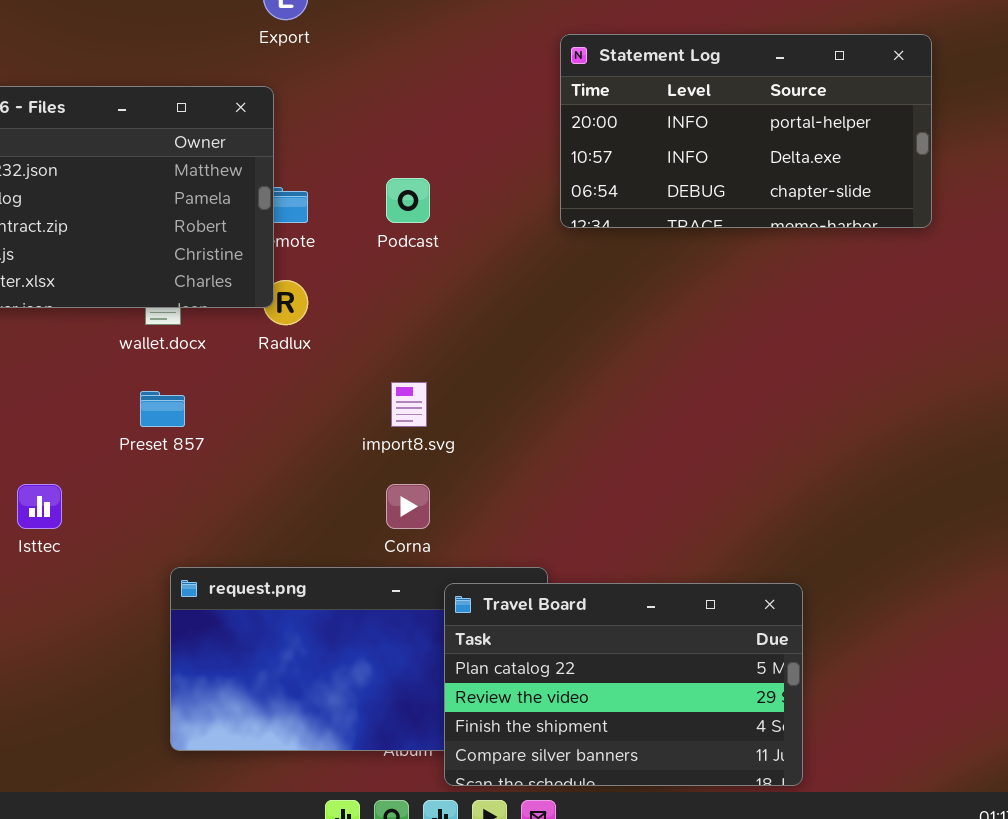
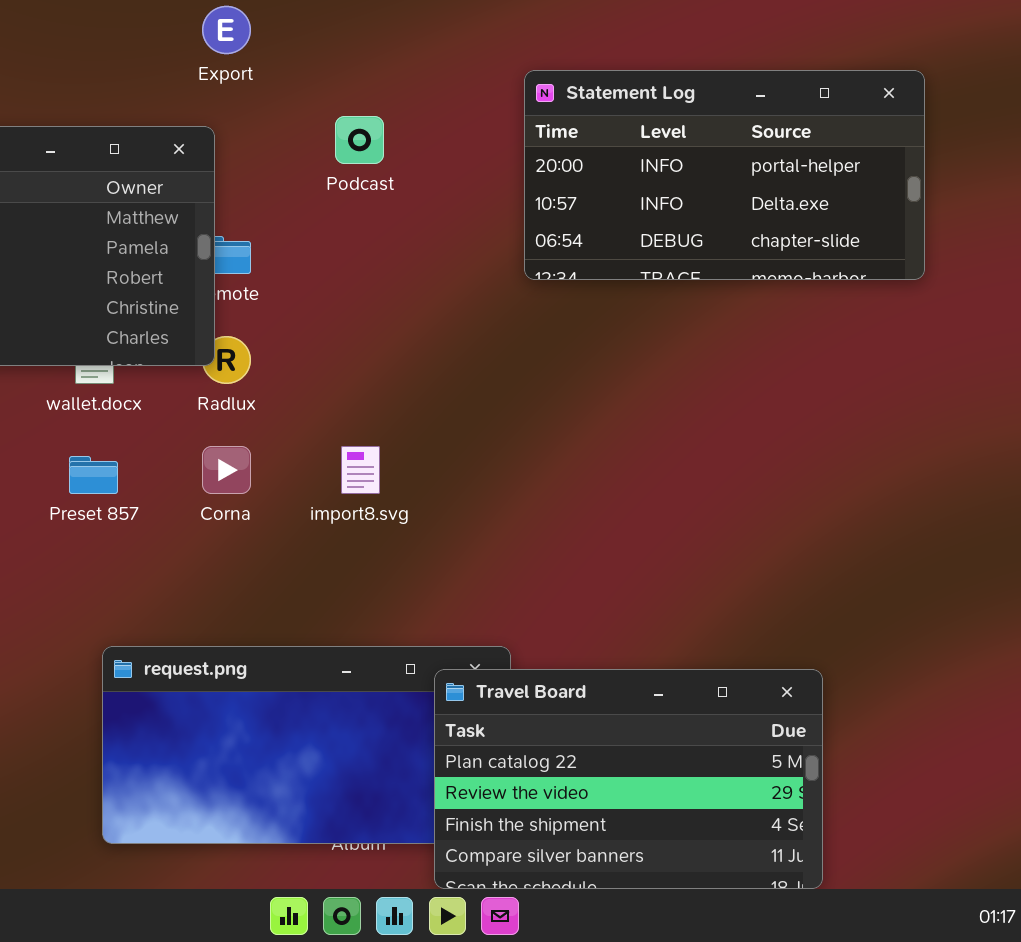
Podcast: [386,178,430,223] -> [335,116,384,164], moved
Corna: [386,484,430,529] -> [202,446,251,494], moved
Travel Board: [444,583,803,786] -> [434,669,823,889], moved

